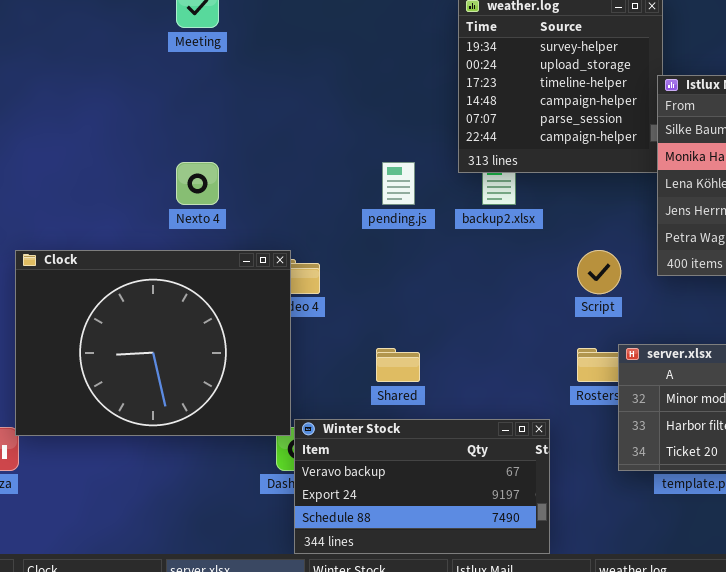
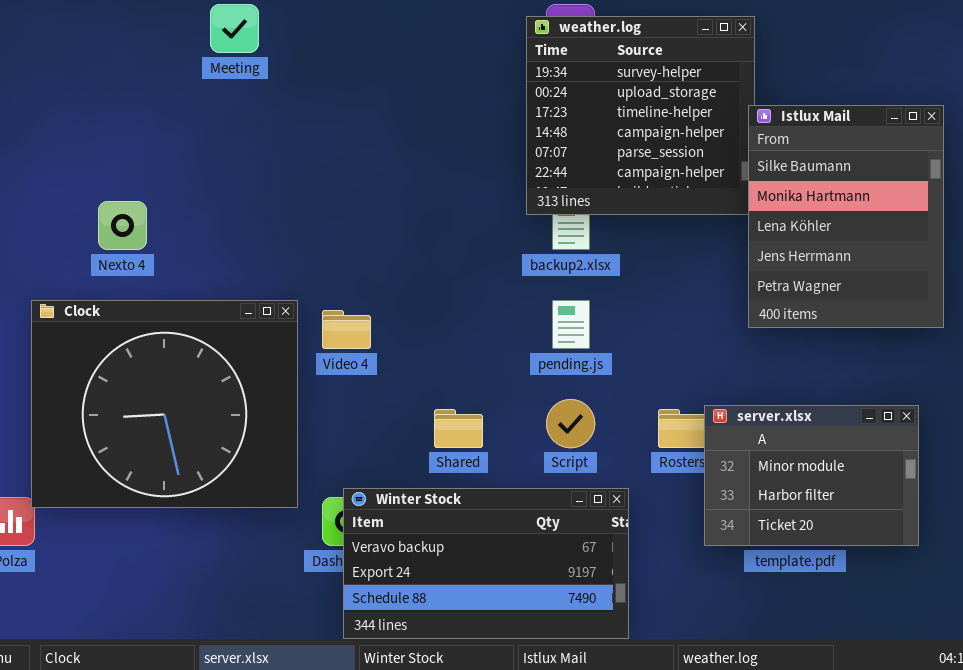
Nexto 4: [176,162,219,205] -> [98,201,147,250], moved
pending.js: [382,162,415,205] -> [552,300,590,349], moved
Clock: [15,250,291,436] -> [31,300,298,508], resized
Script: [577,250,621,294] -> [546,399,595,448], moved

